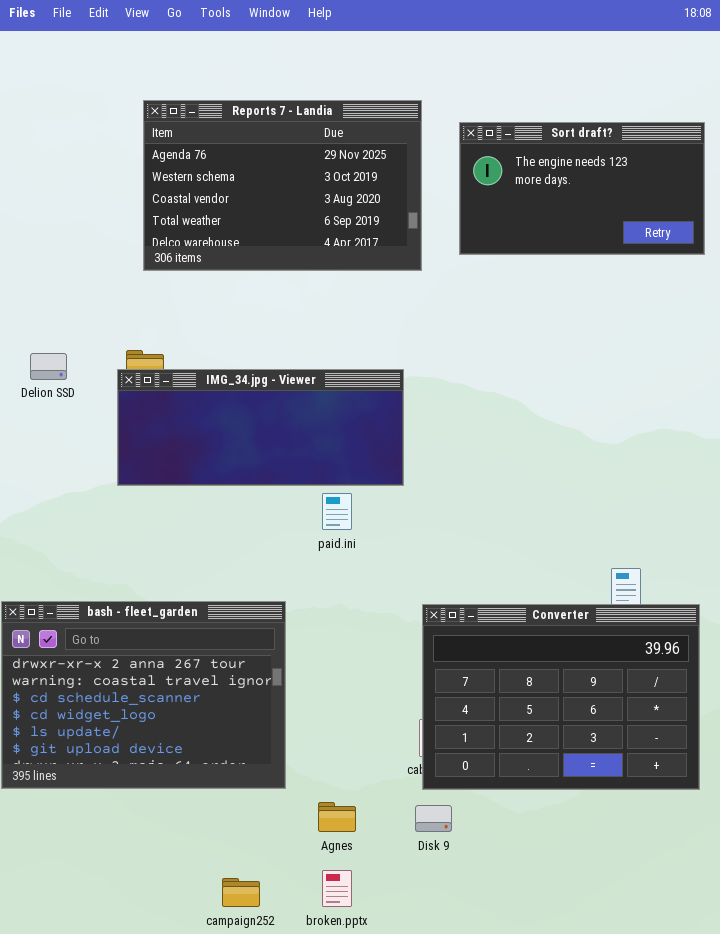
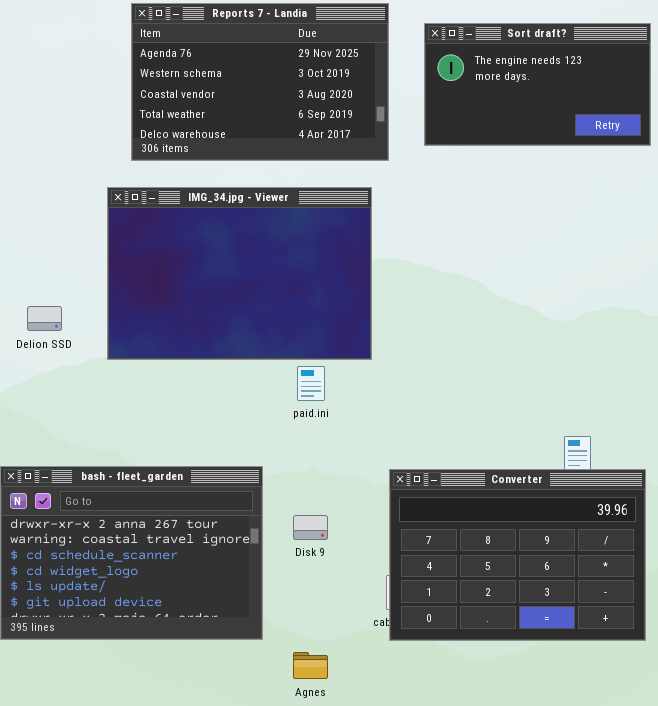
Delion SSD: [30,353,67,380] -> [27,306,62,331], moved
IMG_34.jpg - Viewer: [117,369,404,486] -> [107,187,372,360], resized
Disk 9: [415,805,452,832] -> [293,515,328,540], moved

